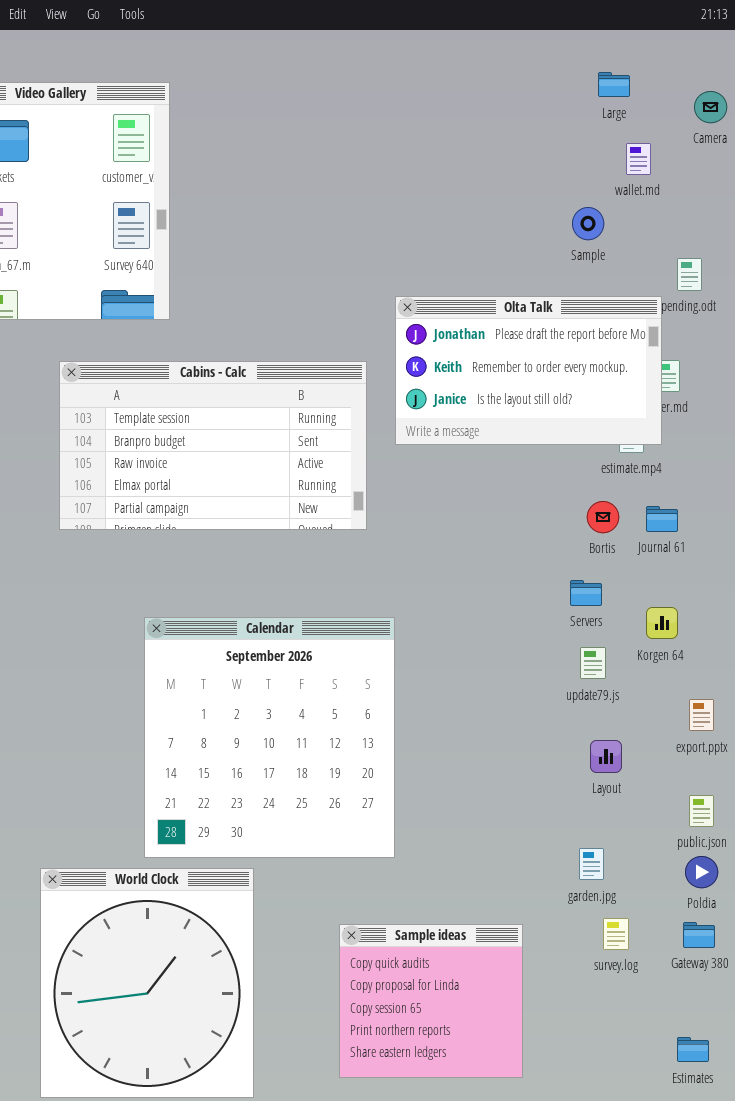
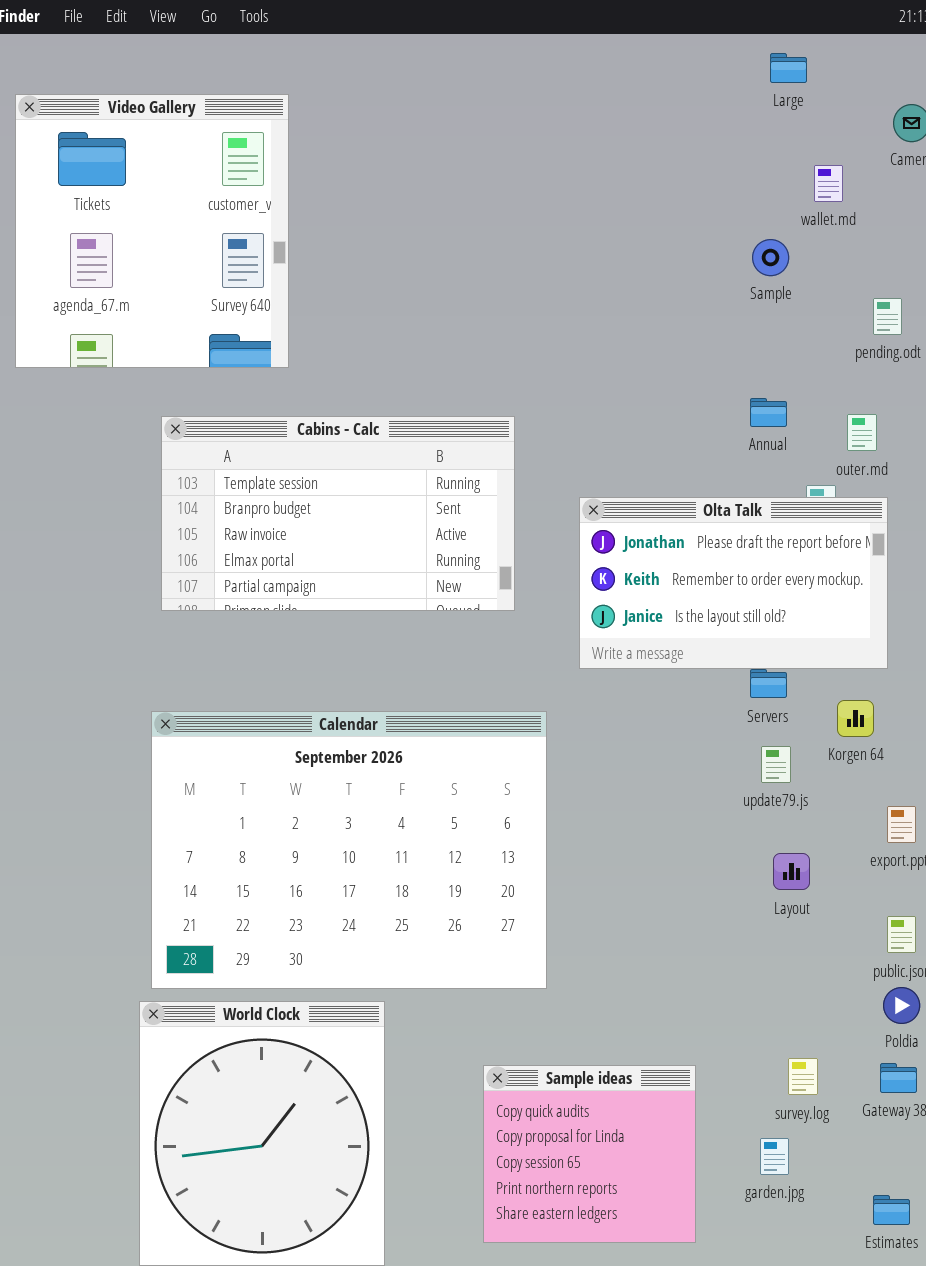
Large: [598,72,630,97] -> [770,53,807,83], moved
Olta Talk: [395,296,662,445] -> [579,497,888,669], moved
Calendar: [144,617,395,858] -> [151,711,547,989], resized
garden.jpg: [579,848,604,880] -> [760,1138,789,1175], moved

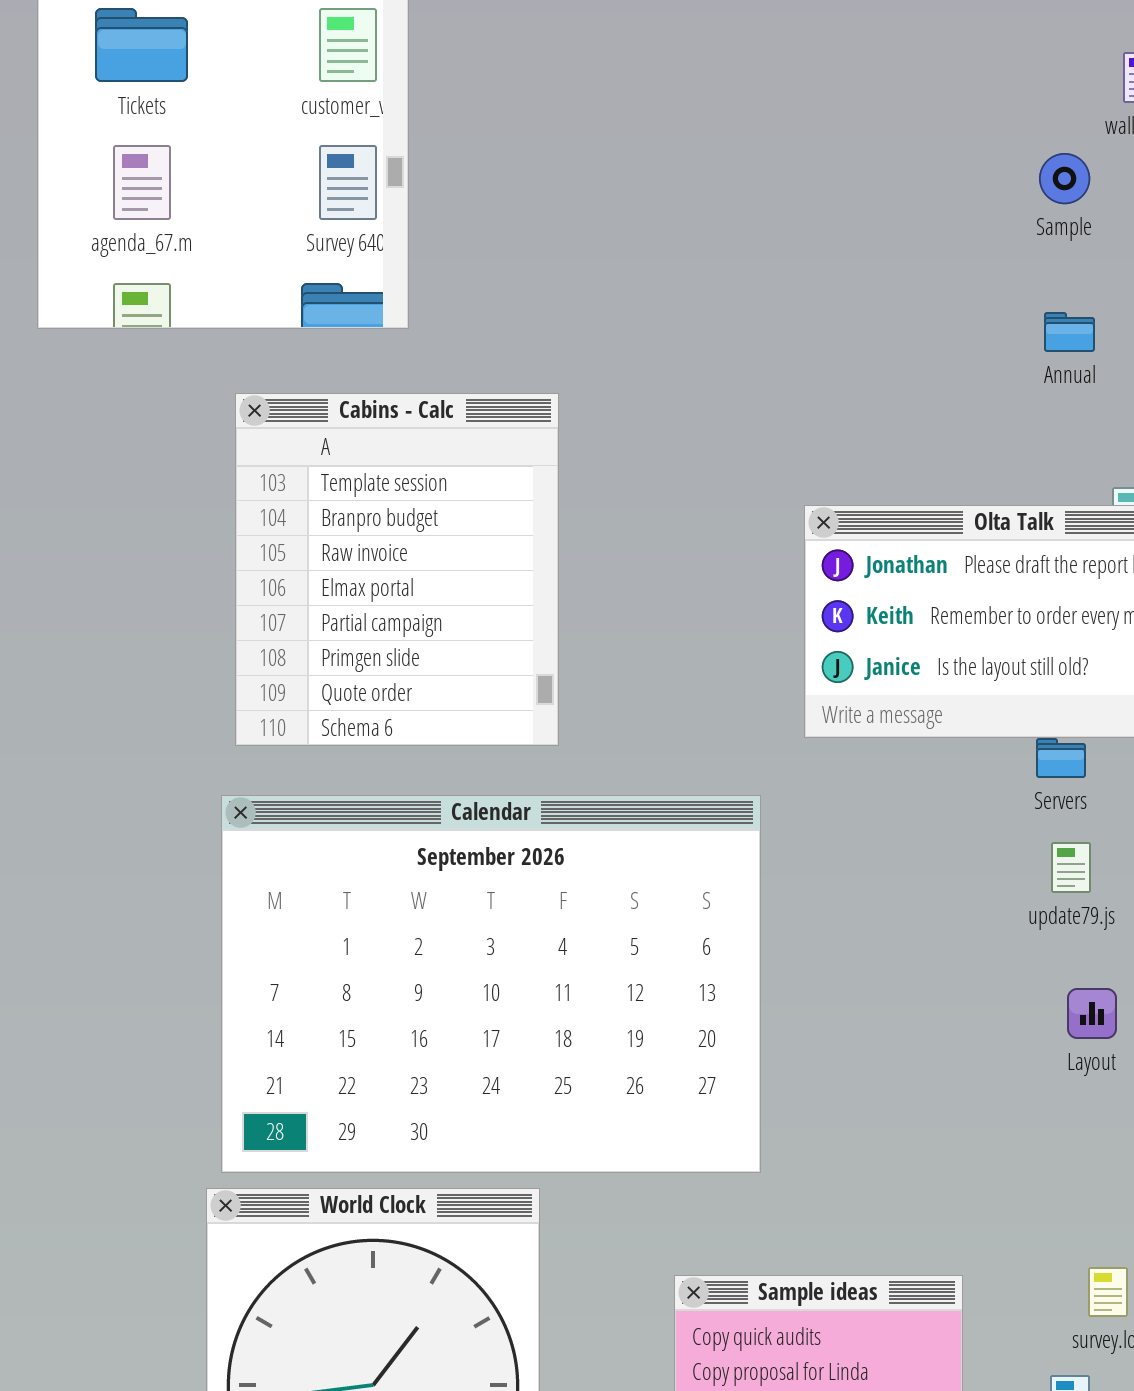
Annual: [750,398,787,427] -> [1044,312,1095,352], moved
Cabins - Calc: [161,416,515,611] -> [235,393,559,746], resized

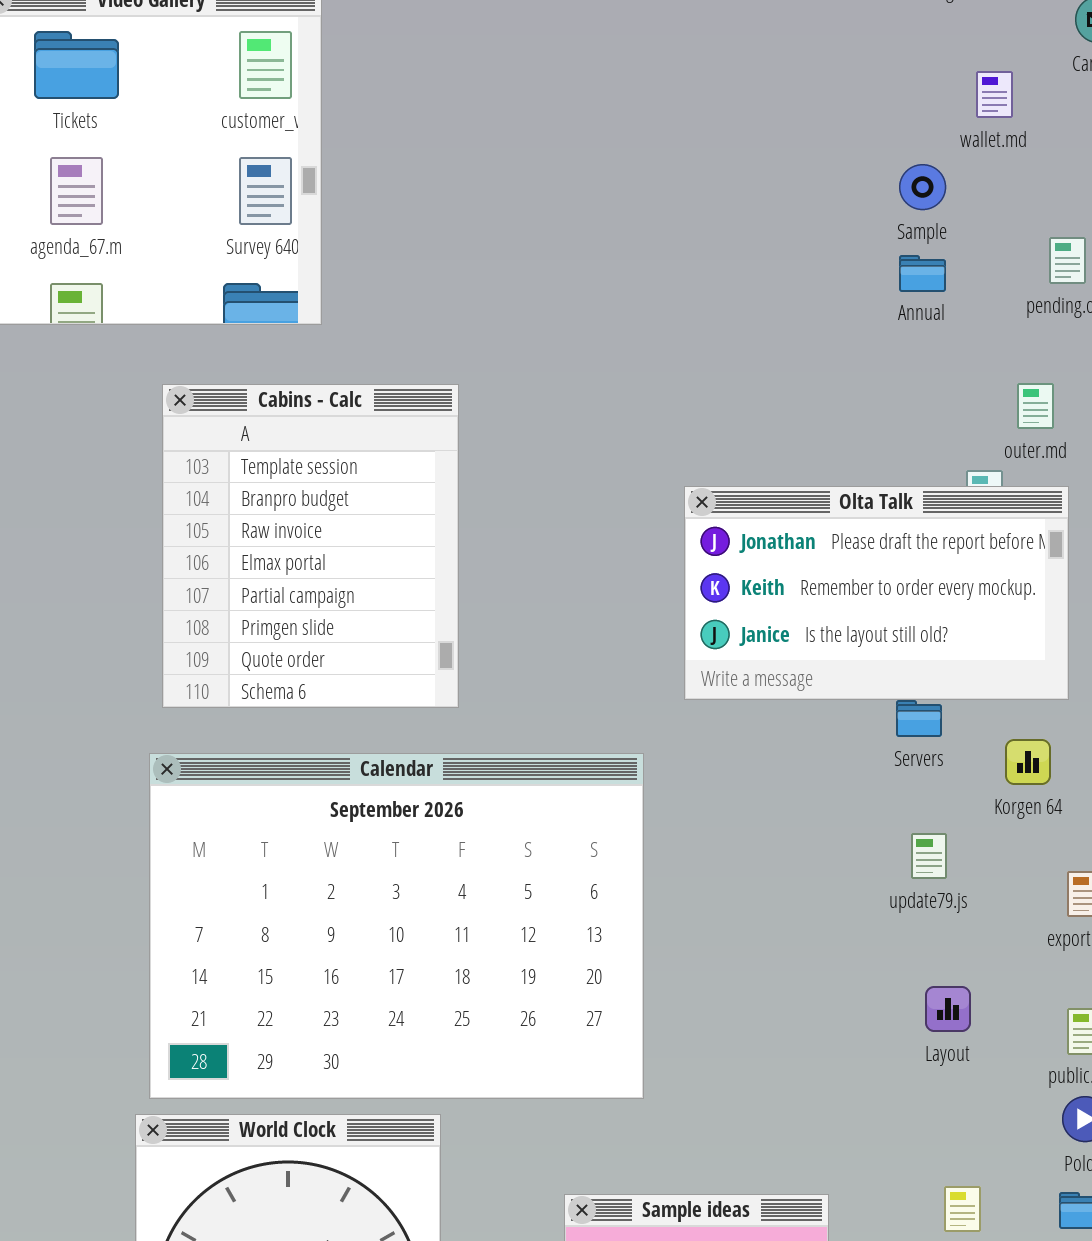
Annual: [1044,312,1095,352] -> [899,255,946,292], moved
update79.js: [1051,842,1091,893] -> [911,833,947,879], moved
Layout: [1067,988,1117,1039] -> [925,986,971,1032], moved

